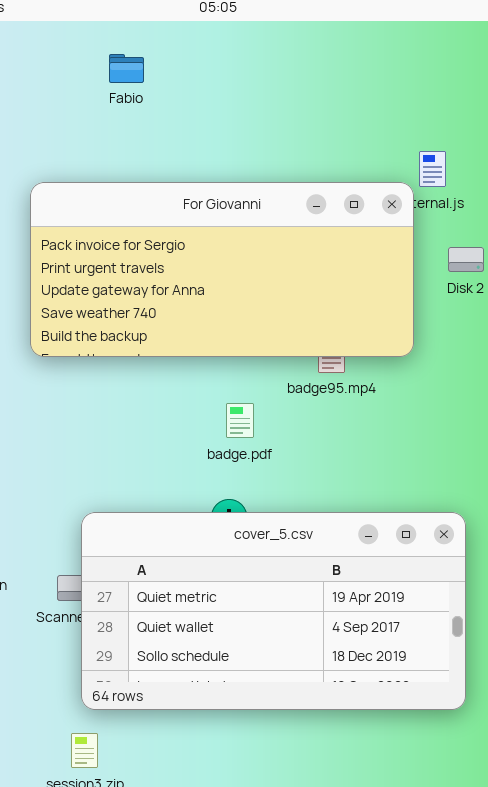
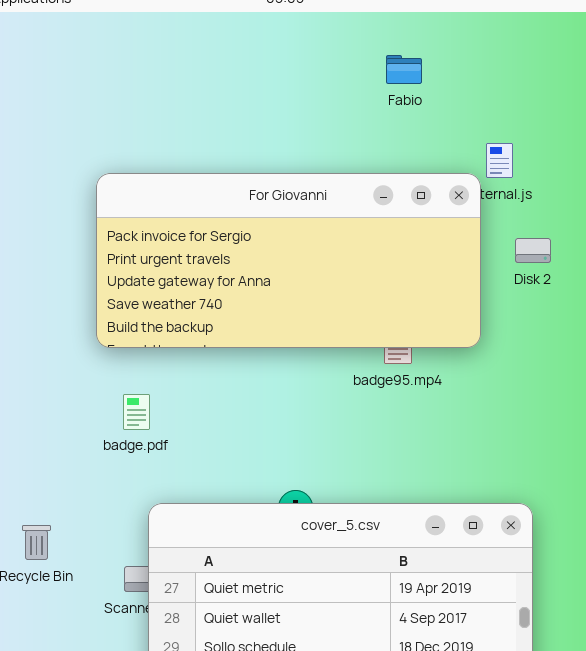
Fabio: [109,54,144,83] -> [386,55,422,84], moved
badge.pdf: [226,403,254,438] -> [123,394,150,430], moved

